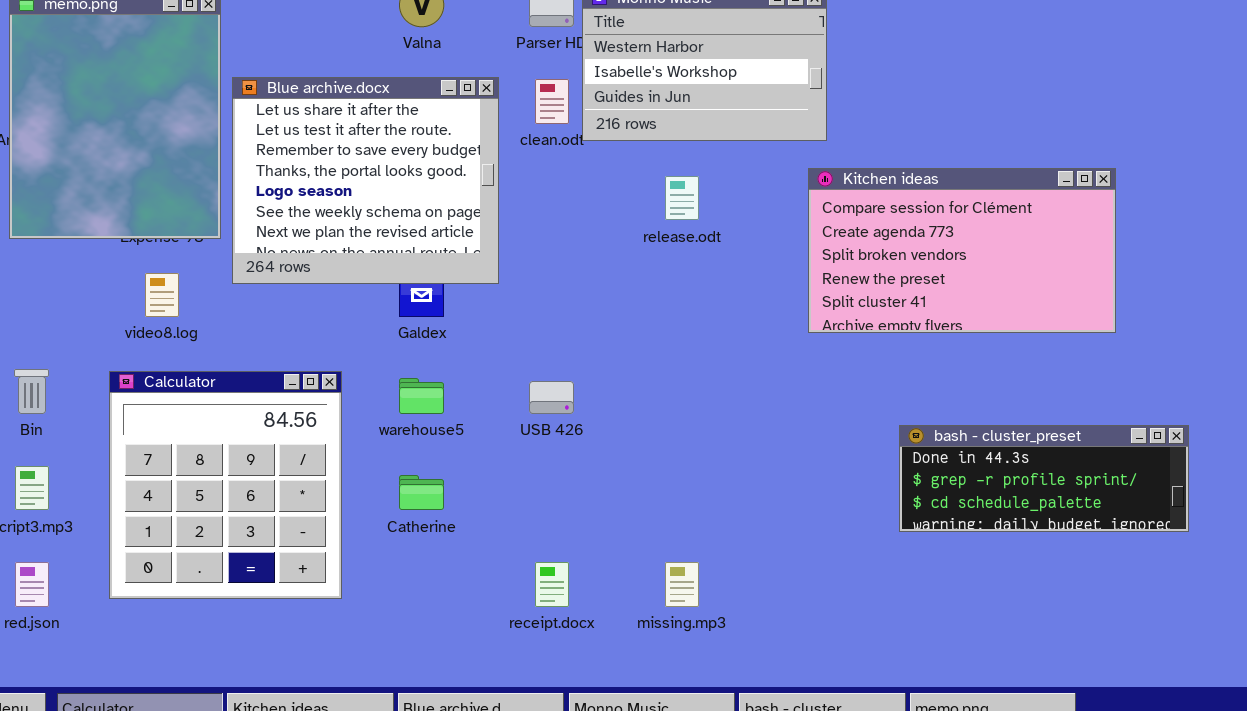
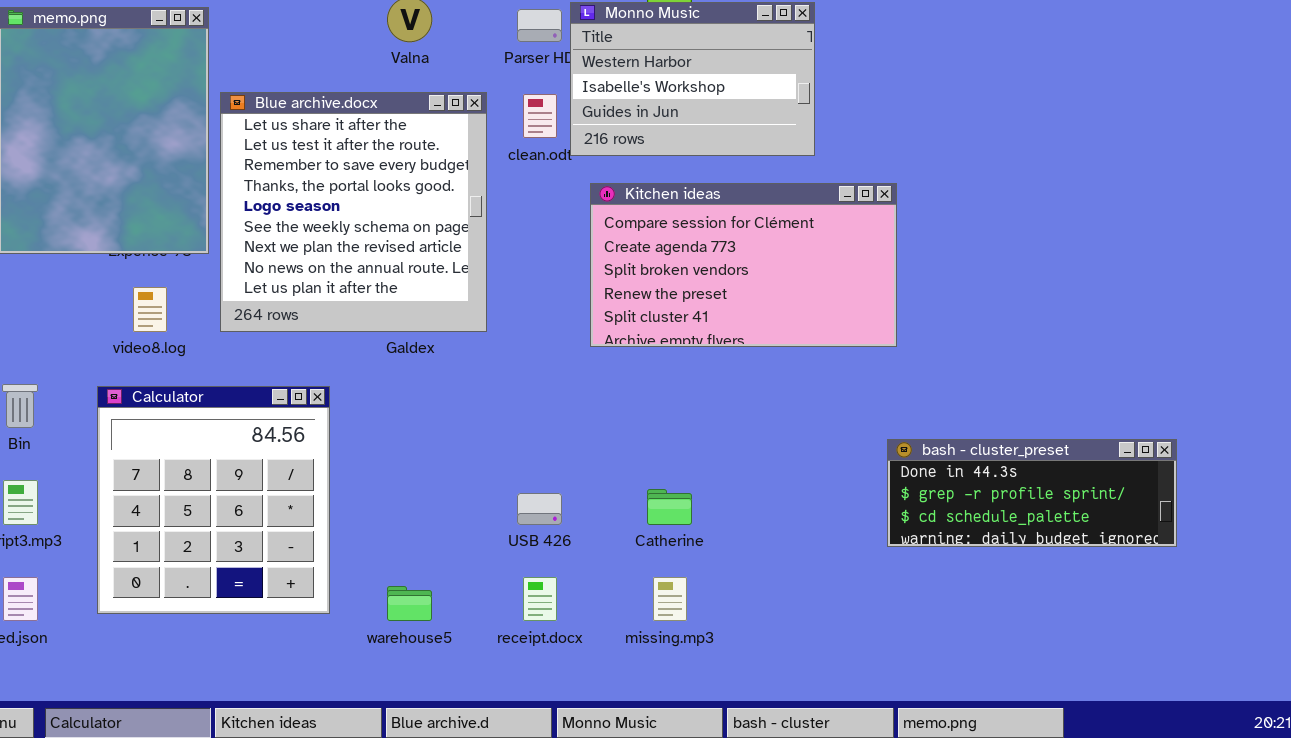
Blue archive.docx: [232,77,499,284] -> [220,92,487,332], resized
Kitchen ideas: [808,168,1116,333] -> [590,183,897,347], moved
warehouse5: [399,378,444,414] -> [387,586,432,621], moved
USB 426: [529,381,574,414] -> [517,493,562,525], moved
Catherine: [399,475,444,510] -> [647,489,692,525], moved

